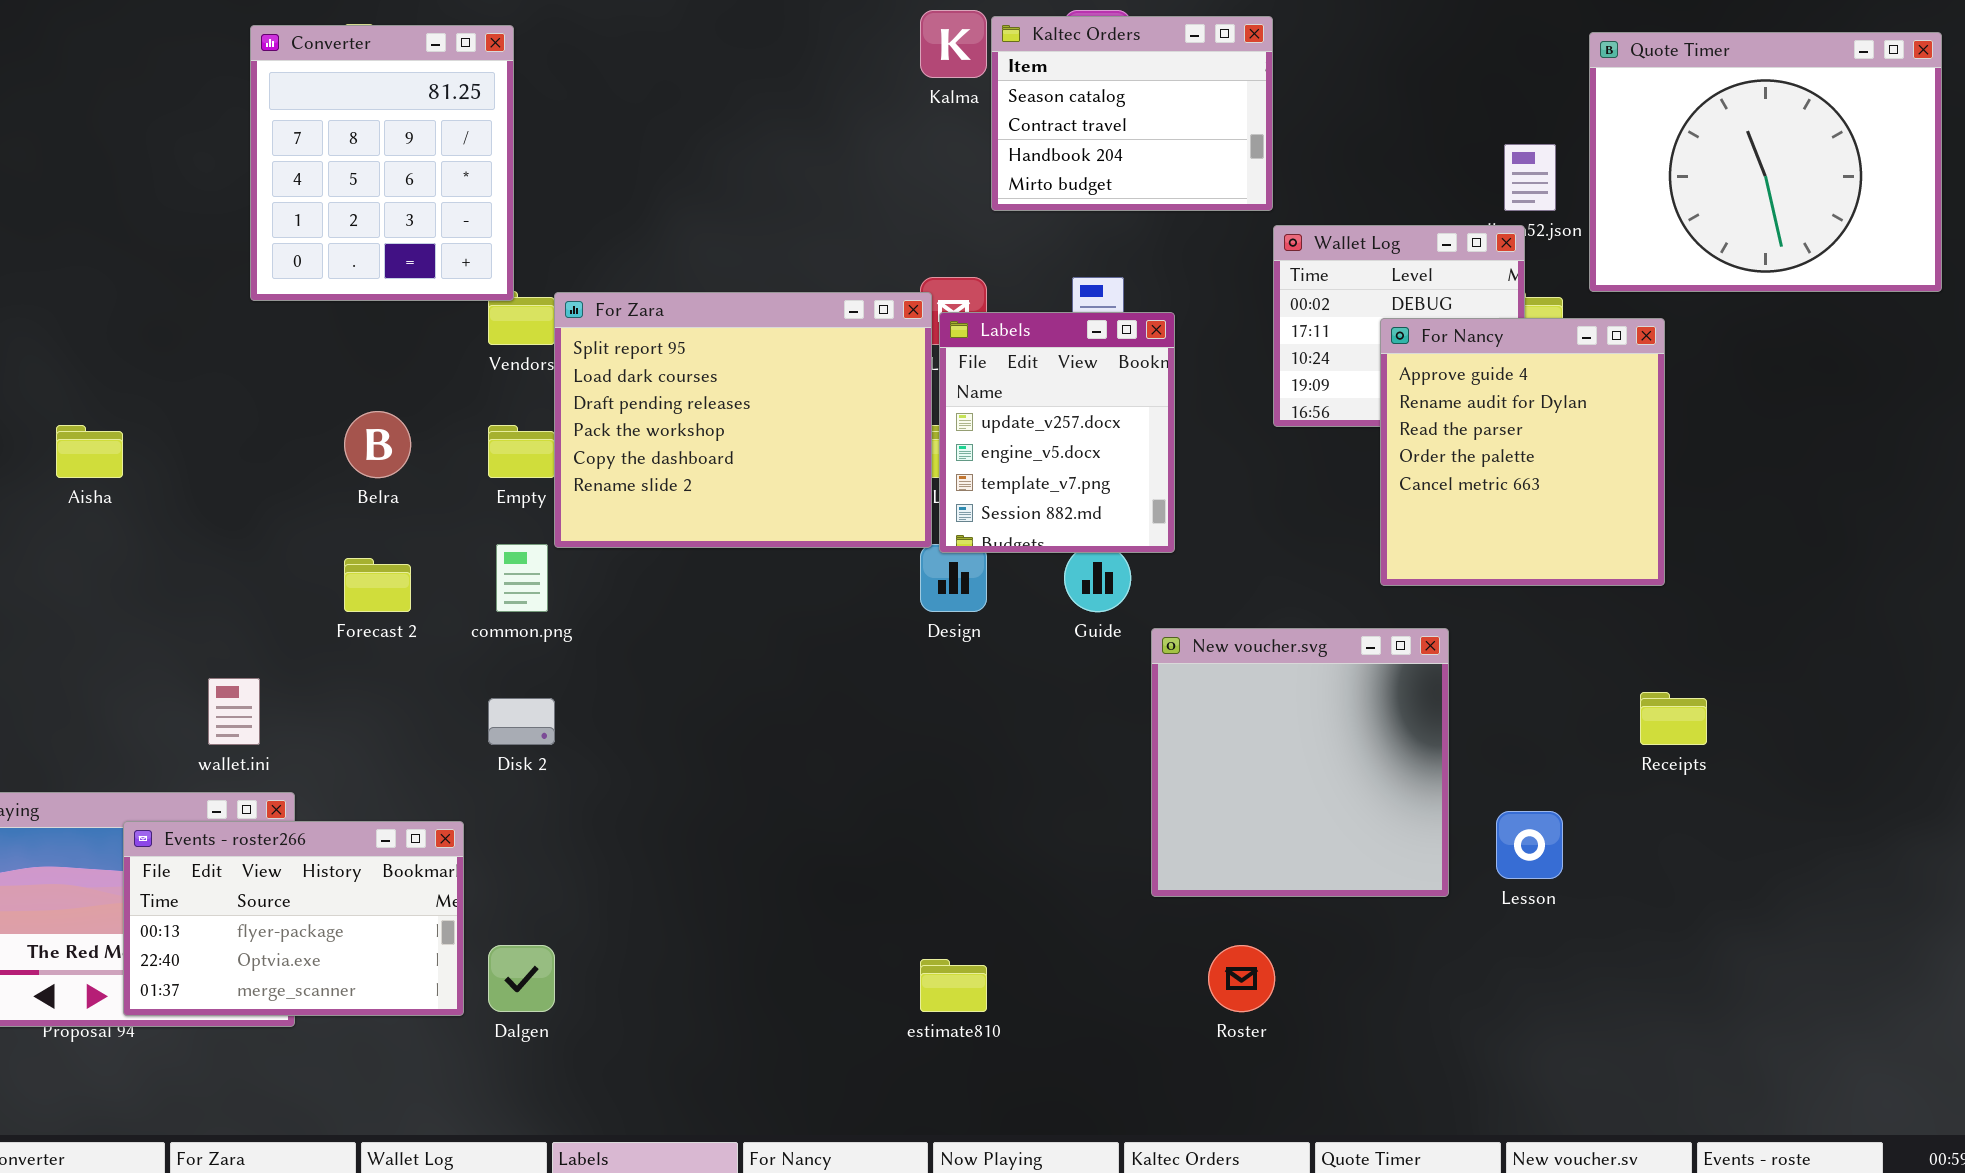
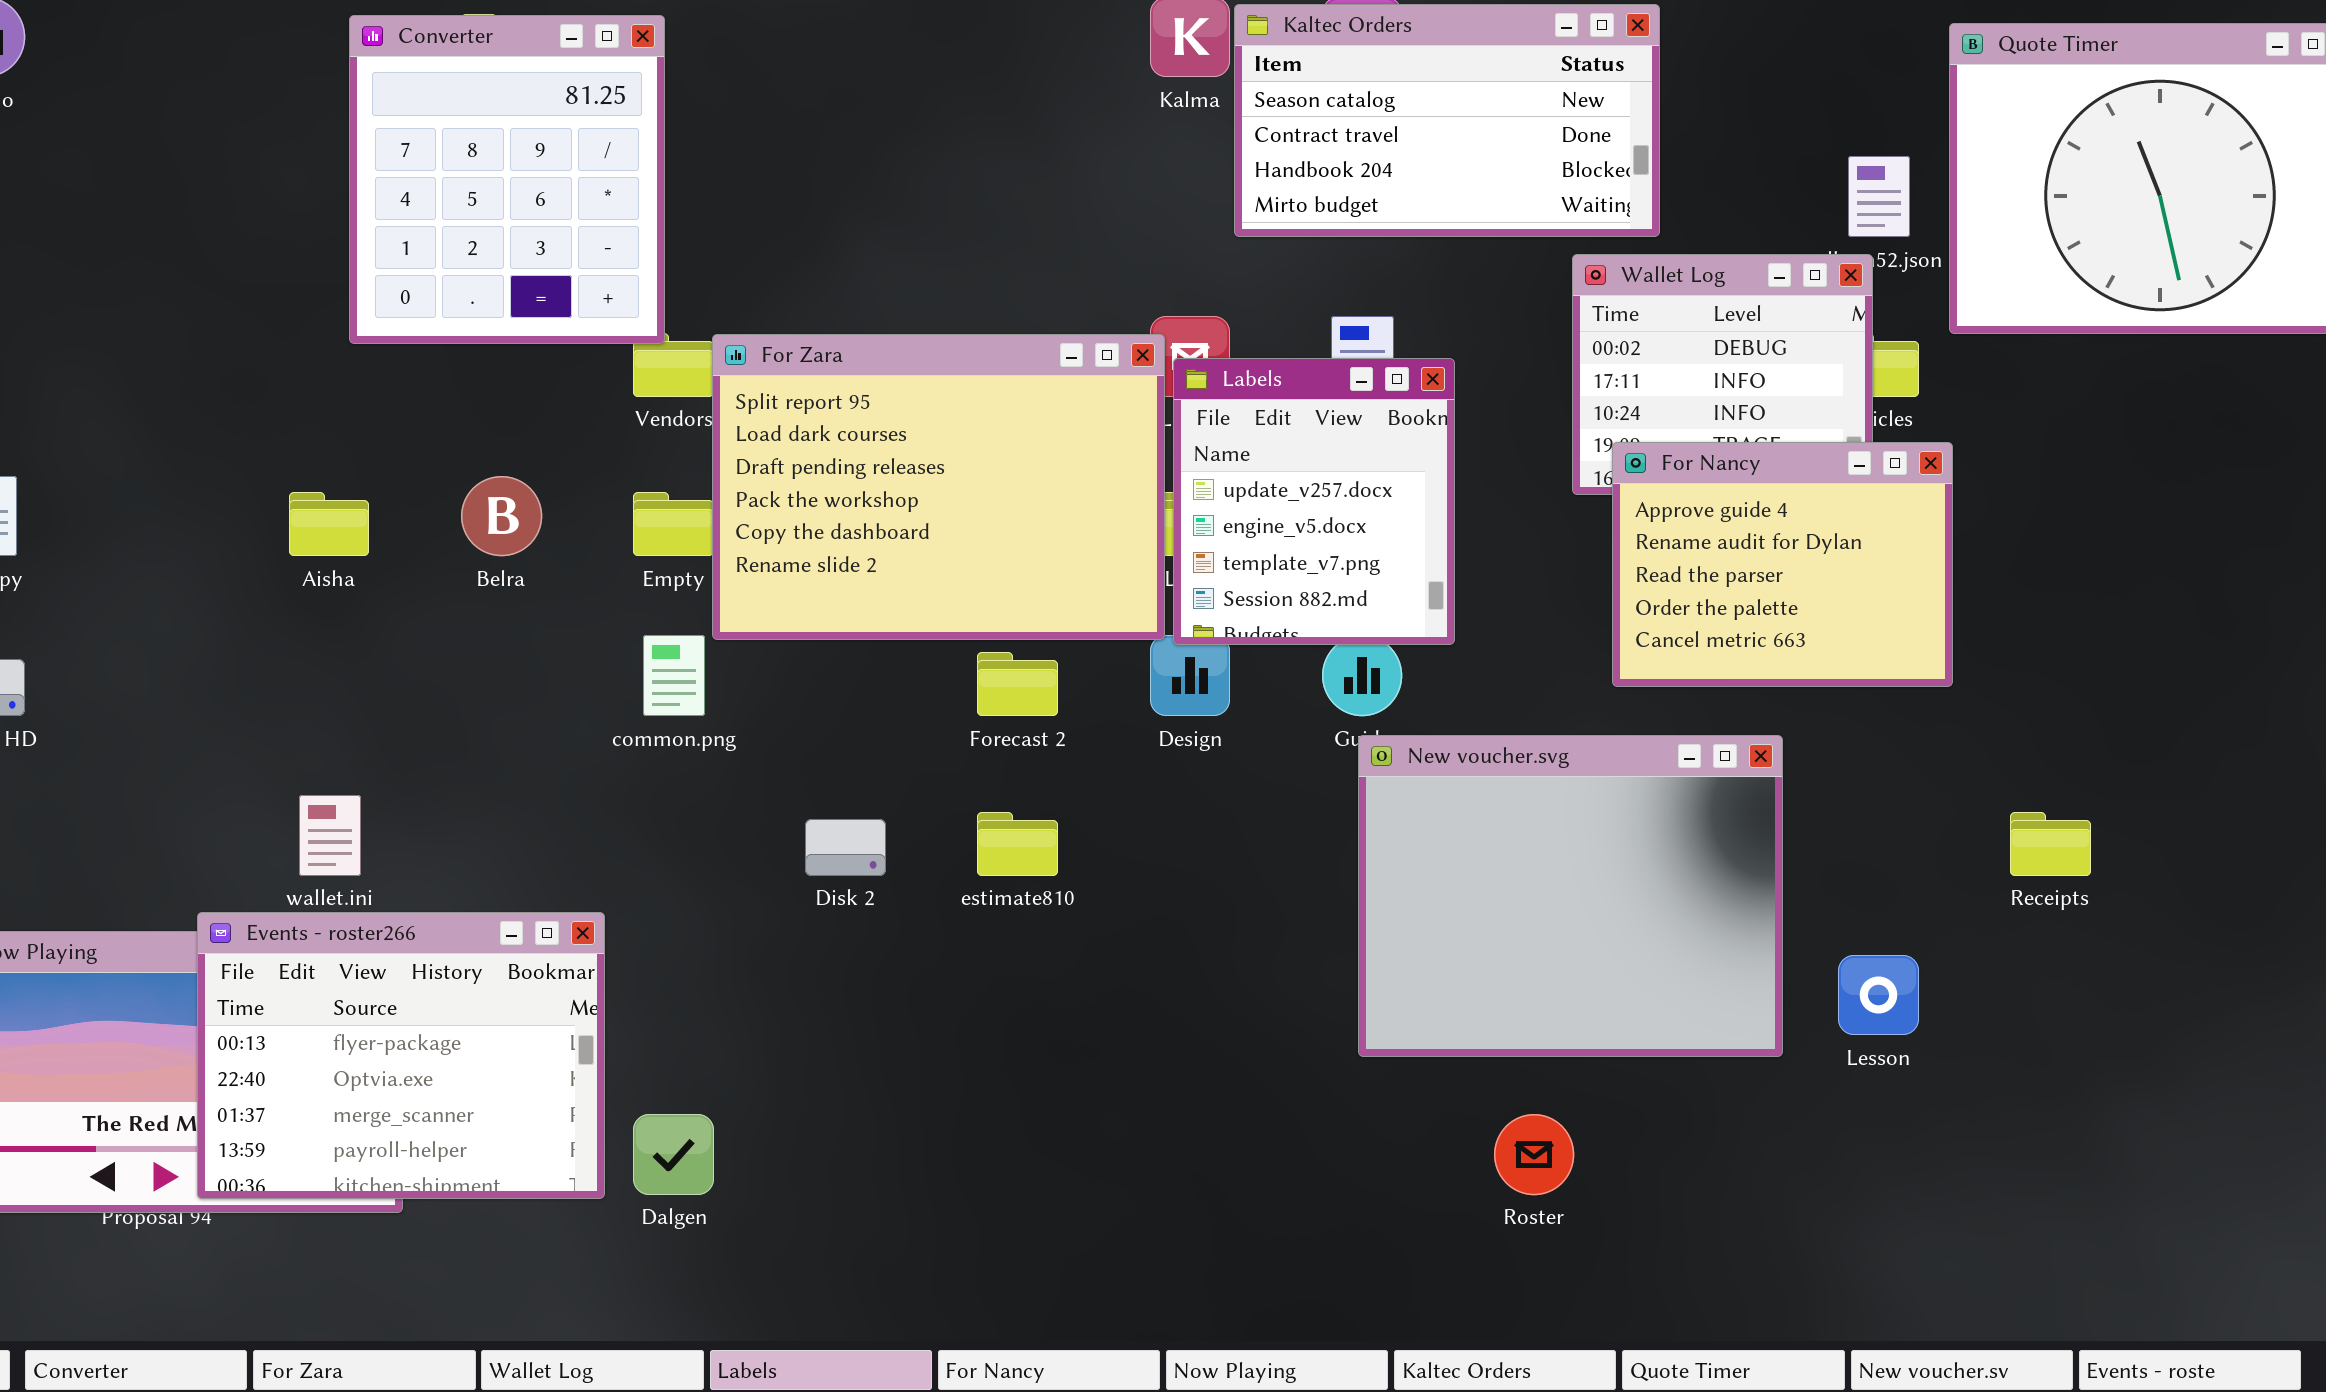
Kaltec Orders: [991,16,1273,211] -> [1234,4,1660,237], resized
For Nancy: [1380,318,1665,586] -> [1612,442,1953,687], moved, resized
Aisha: [56,425,123,478] -> [289,492,369,556], moved
Forecast 2: [344,558,411,612] -> [977,652,1058,716], moved
New voucher.svg: [1151,628,1449,897] -> [1358,735,1783,1057], resized
Disk 2: [488,698,555,745] -> [805,819,886,876], moved
Events - roster266: [123,821,464,1016] -> [197,912,605,1199], resized
estimate810: [920,959,987,1012] -> [977,812,1058,876], moved

